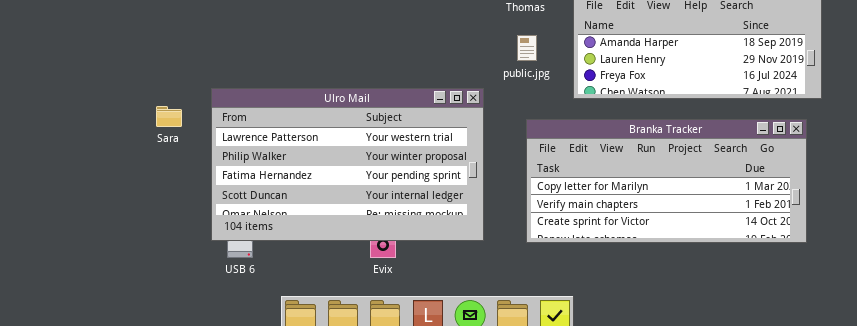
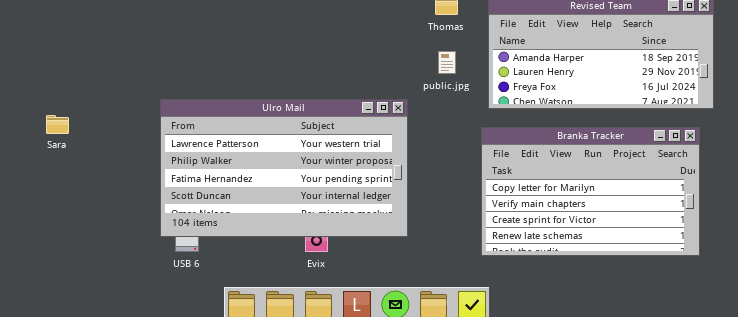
Sara: [156,106,182,127] -> [46,115,69,134], moved
Branka Tracker: [526,119,807,243] -> [481,127,700,256], resized

